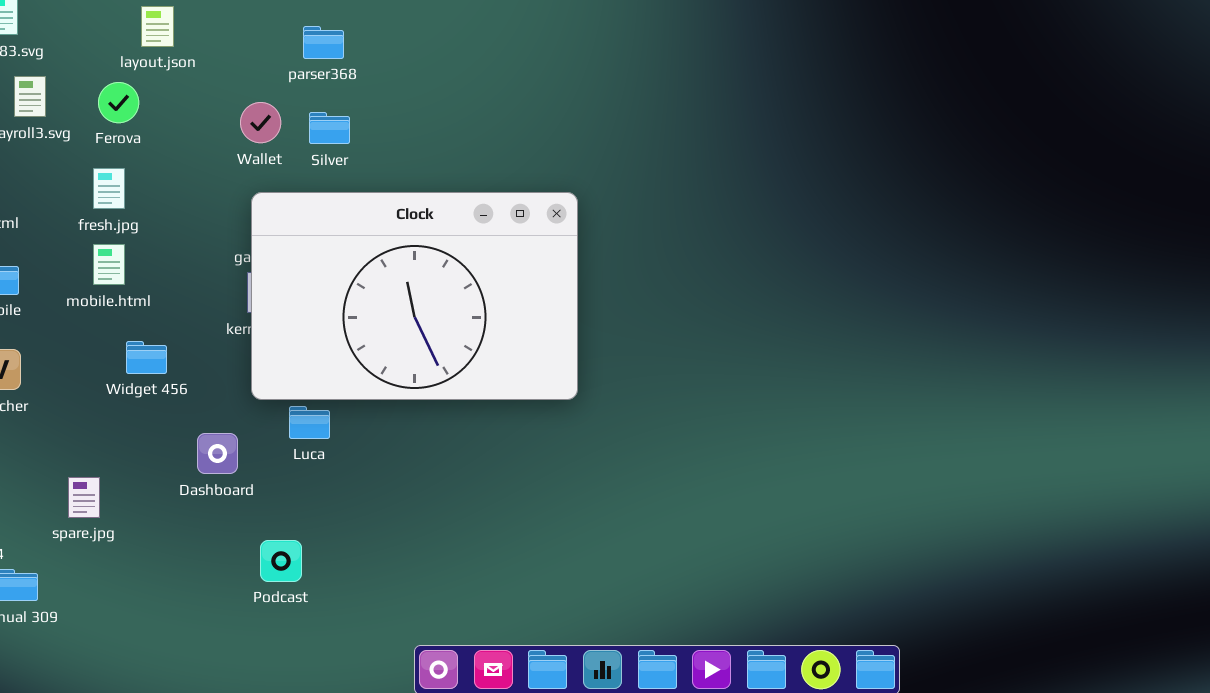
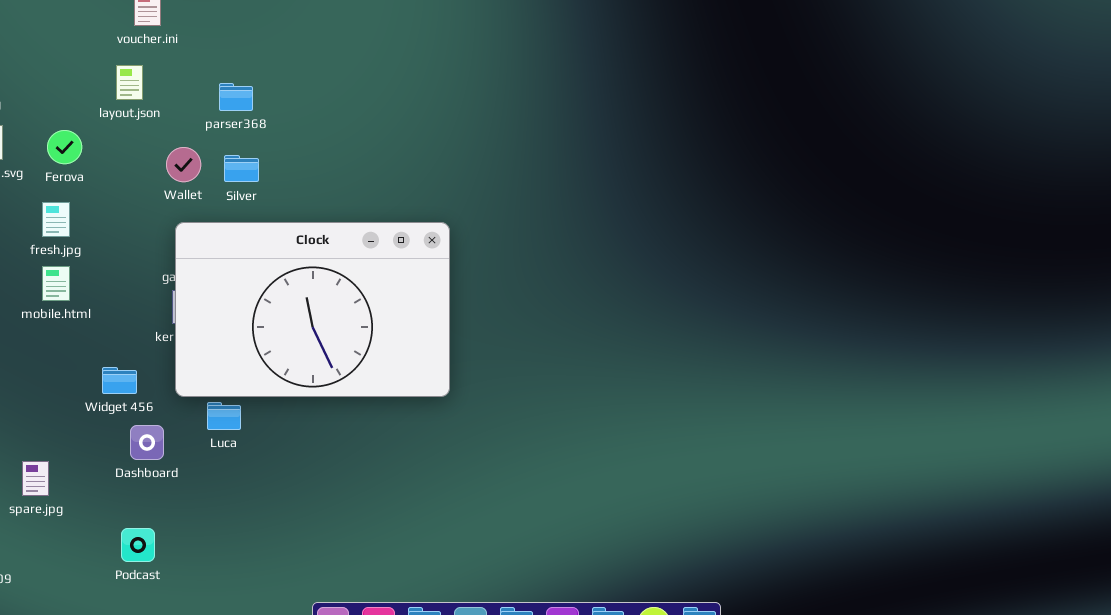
layout.json: [141,6,174,47] -> [116,65,143,100], moved
Widget 456: [126,341,167,374] -> [102,367,137,394], moved
Podcast: [260,540,302,582] -> [121,528,155,562], moved

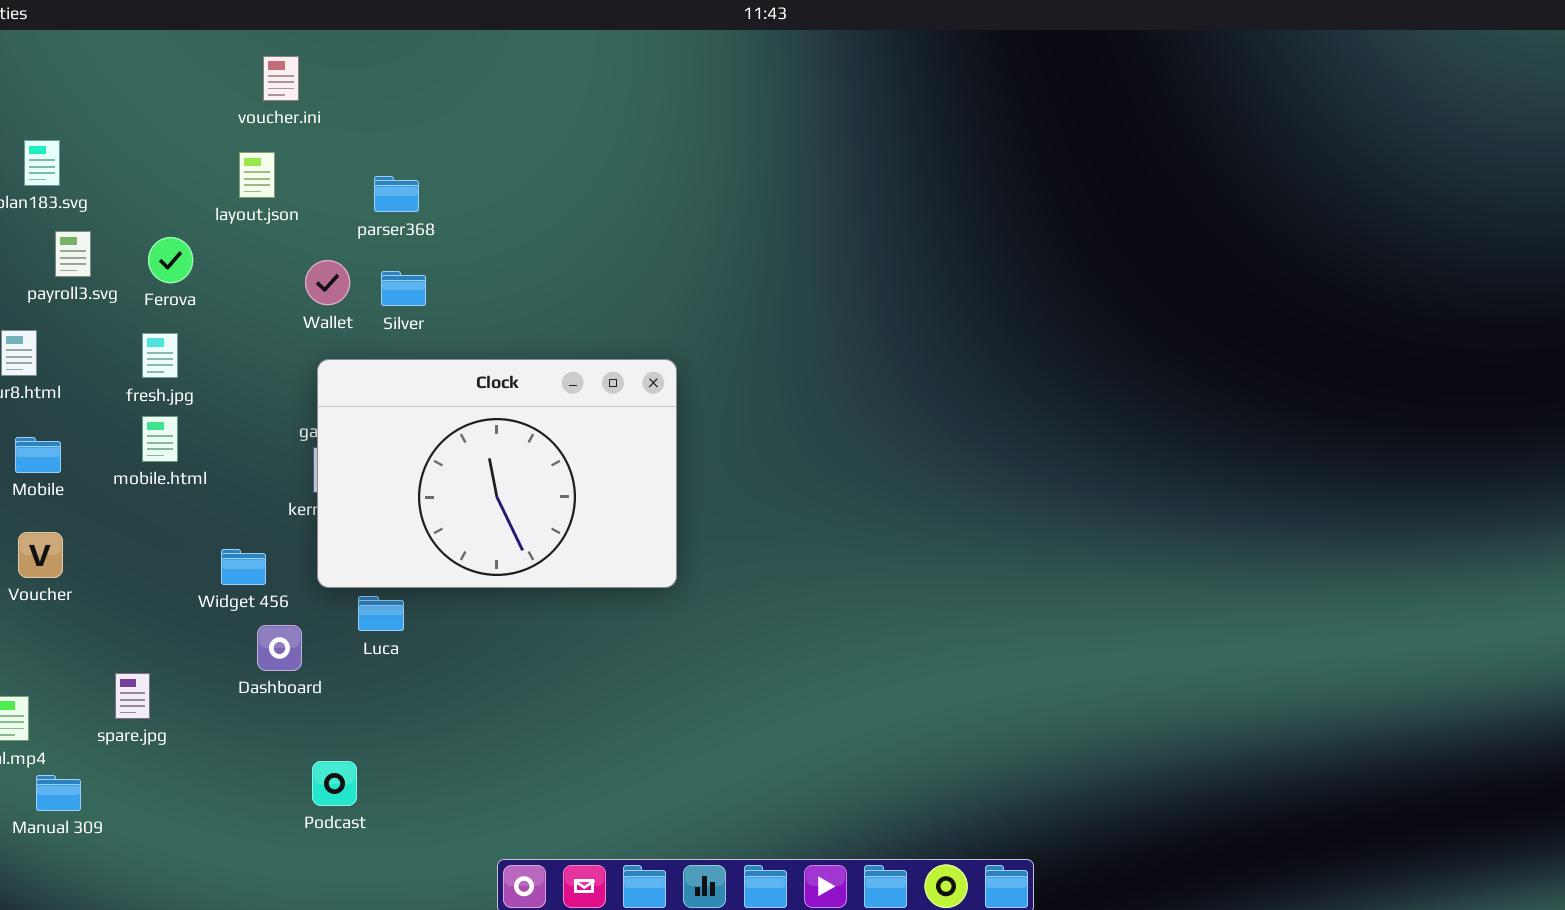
Podcast: [121,528,155,562] -> [312,761,357,806], moved

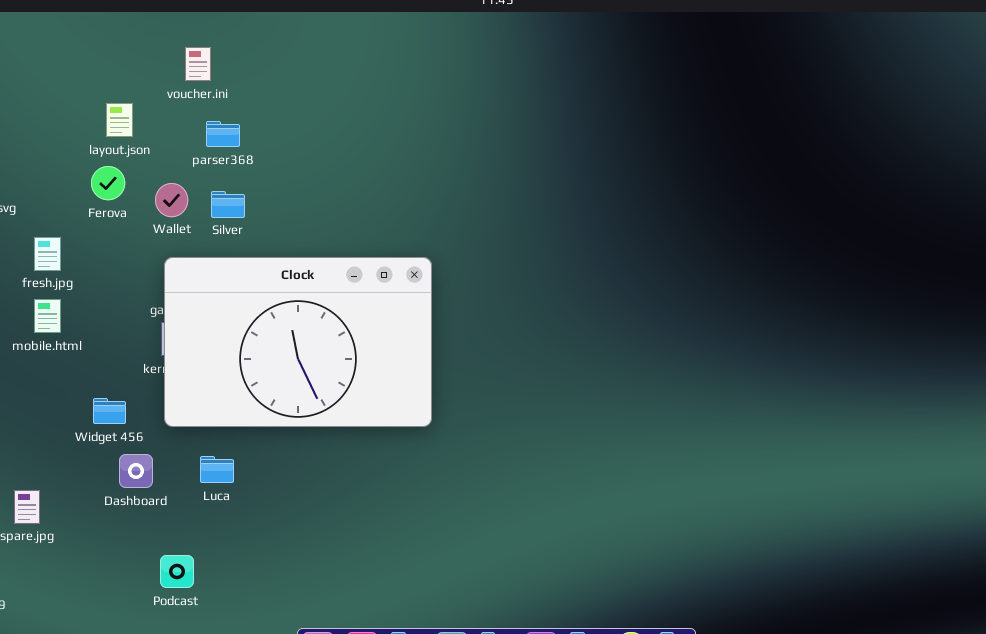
voucher.ini: [263,56,299,101] -> [185,47,211,81], moved
Ferova: [148,237,193,283] -> [91,166,125,200], moved
Luca: [358,596,404,631] -> [200,456,234,483], moved

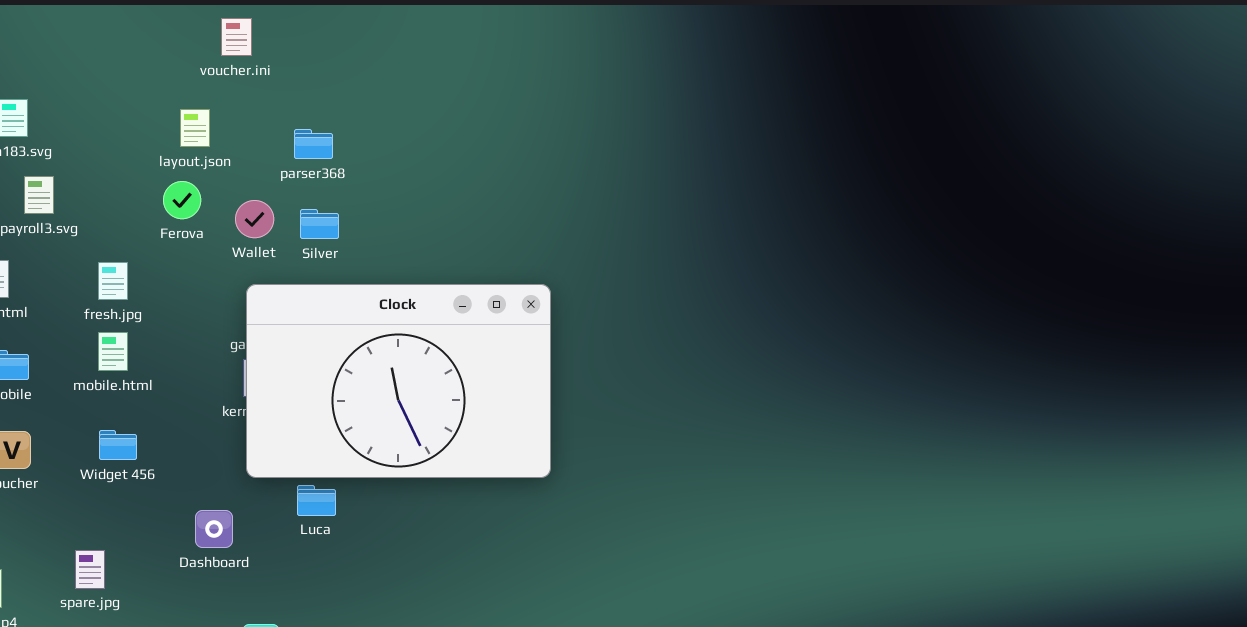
voucher.ini: [185,47,211,81] -> [221,18,252,56], moved
Widget 456: [93,398,126,424] -> [99,430,137,460], moved
Luca: [200,456,234,483] -> [297,485,336,516], moved

